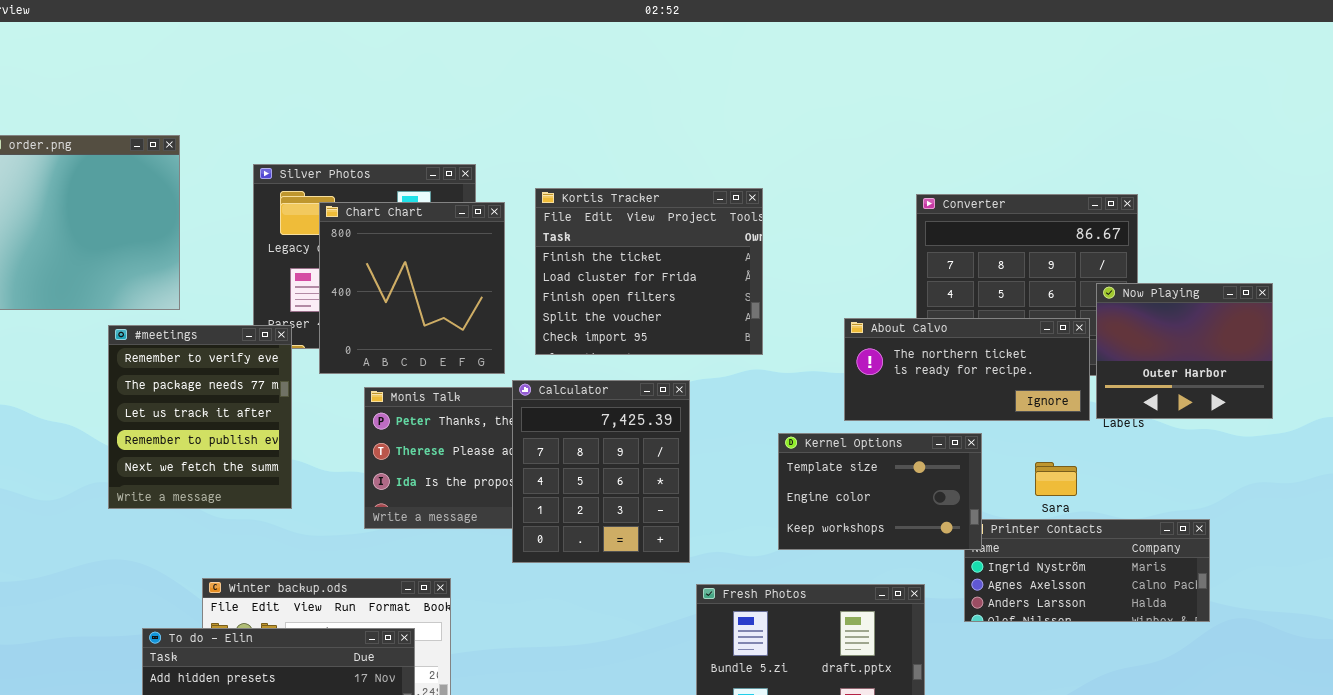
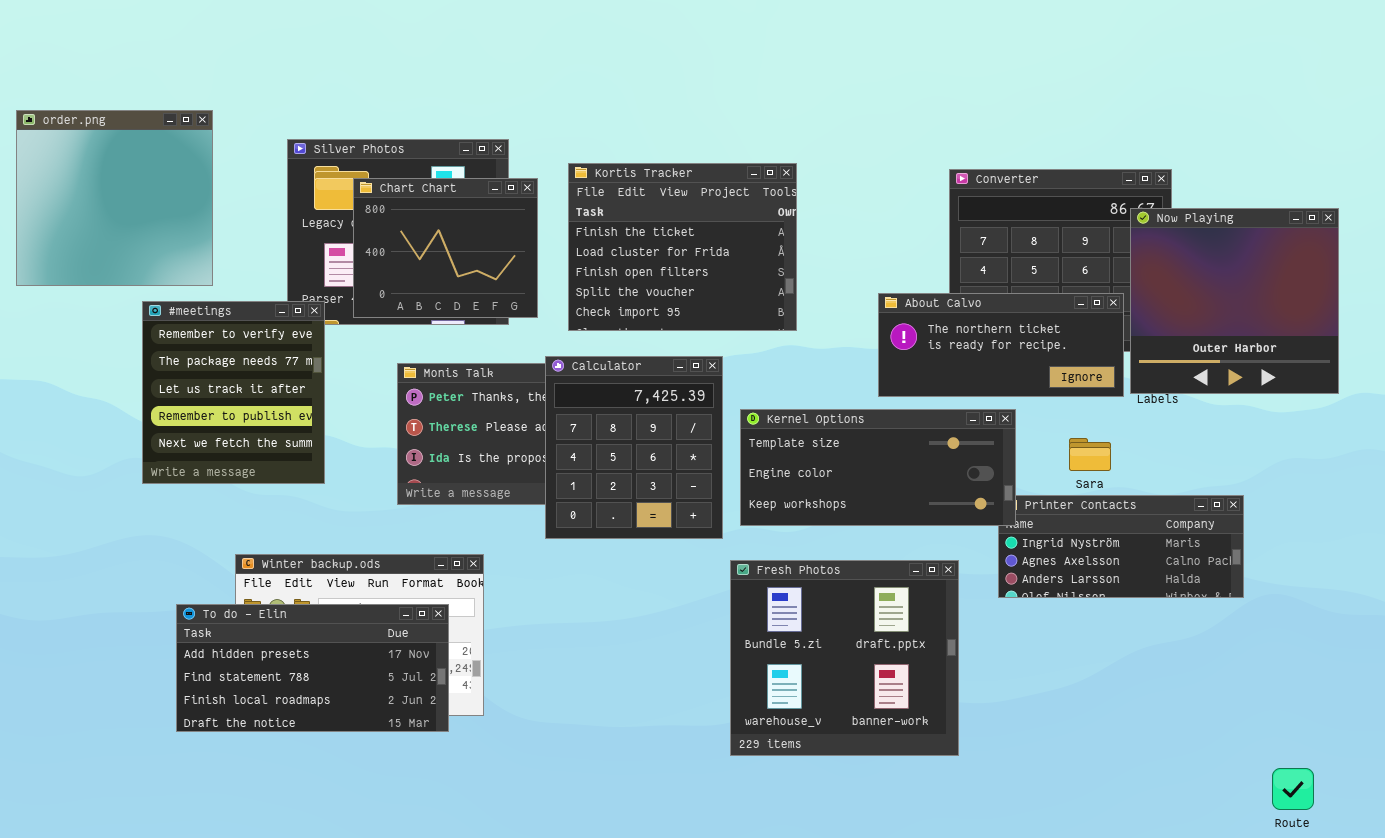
Chart Chart: [319,202,505,374] -> [353,178,538,318], resized
Now Playing: [1096,283,1273,419] -> [1130,208,1339,394], resized
Kernel Options: [778,433,982,550] -> [740,409,1016,526], resized

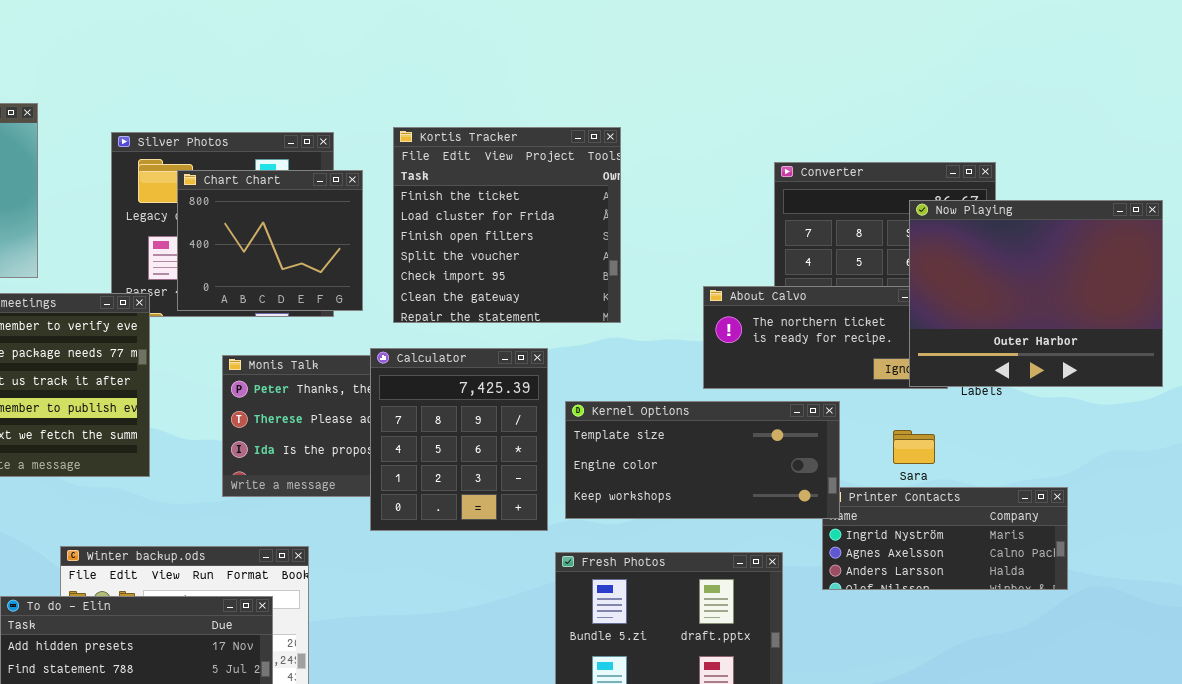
Kortis Tracker: [568,163,797,331] -> [393,127,621,323], resized
Now Playing: [1130,208,1339,394] -> [909,200,1163,387], resized

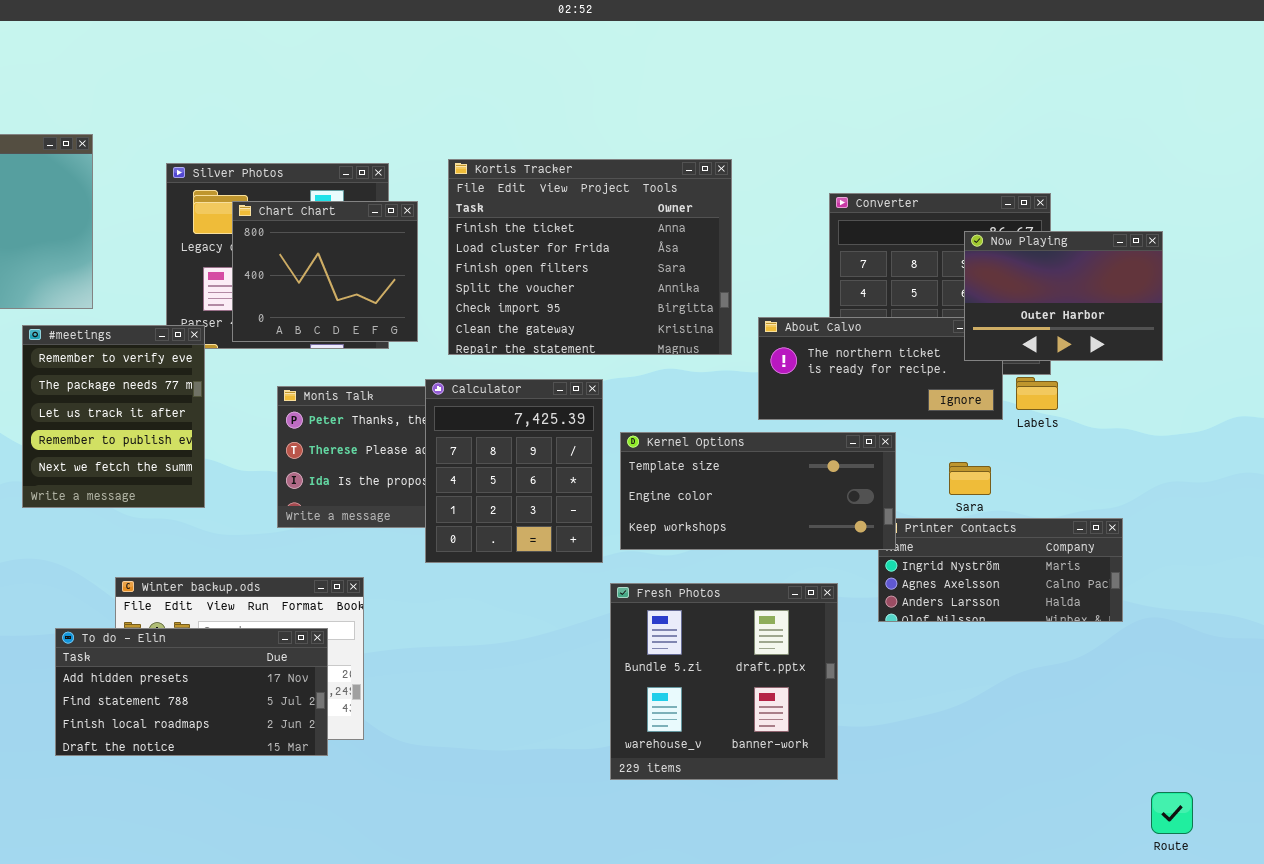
Kortis Tracker: [393,127,621,323] -> [448,159,732,355], resized
Now Playing: [909,200,1163,387] -> [964,231,1163,361], resized

